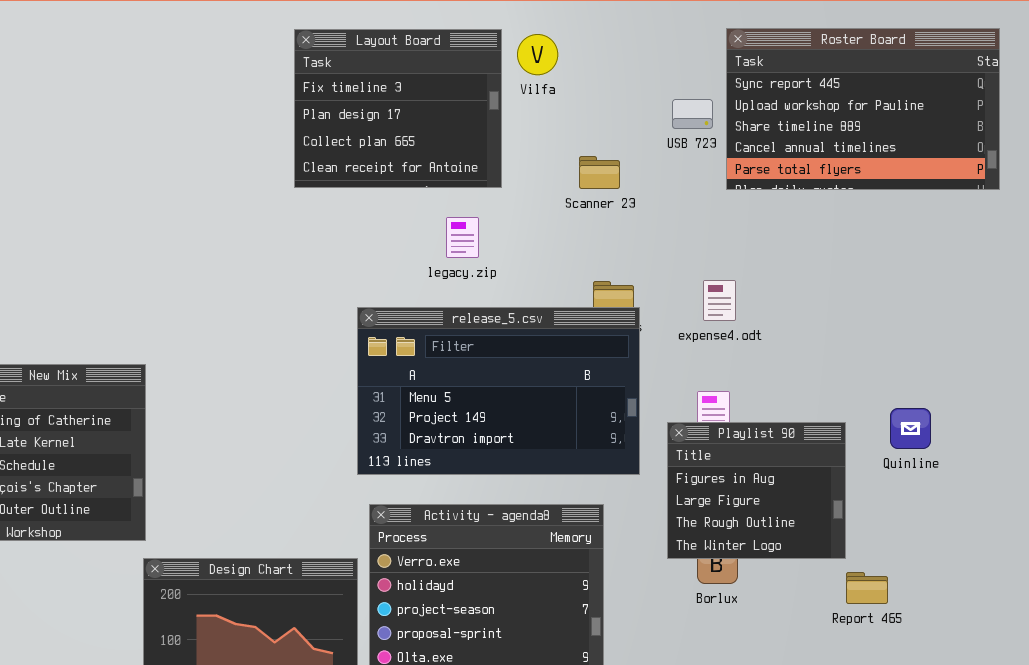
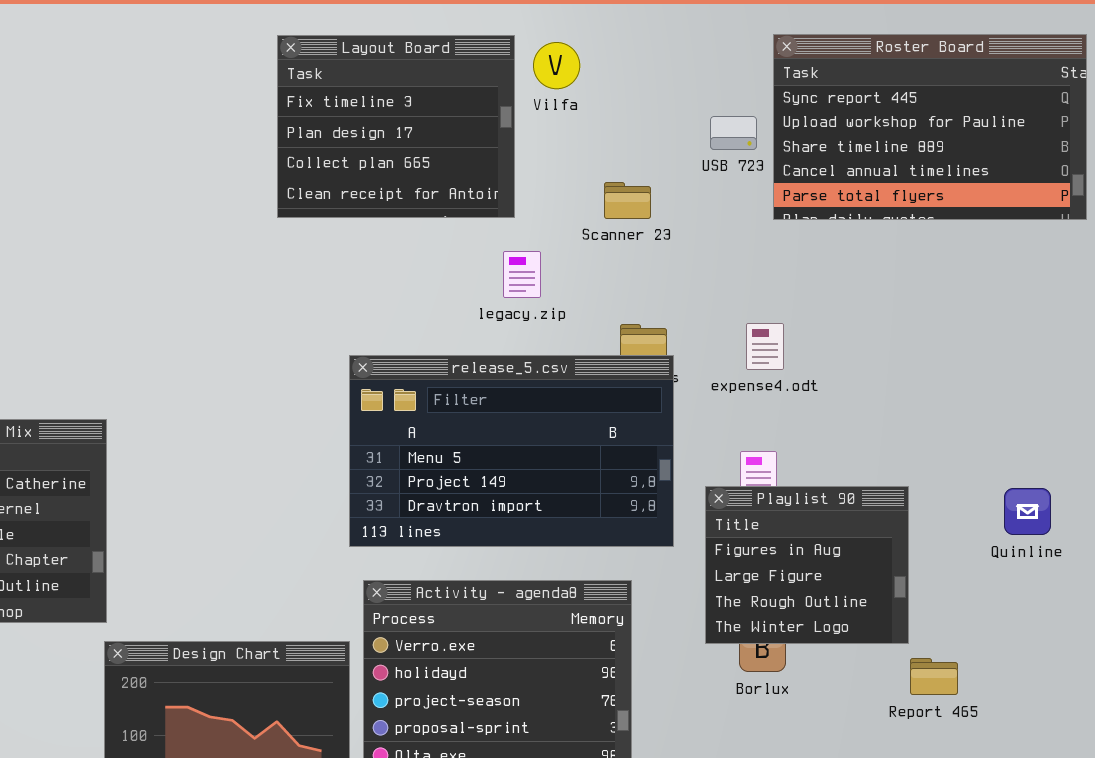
legacy.zip: [446,217,479,258] -> [503,251,541,298], moved
Quinline: [890,408,931,449] -> [1004,488,1051,535], moved

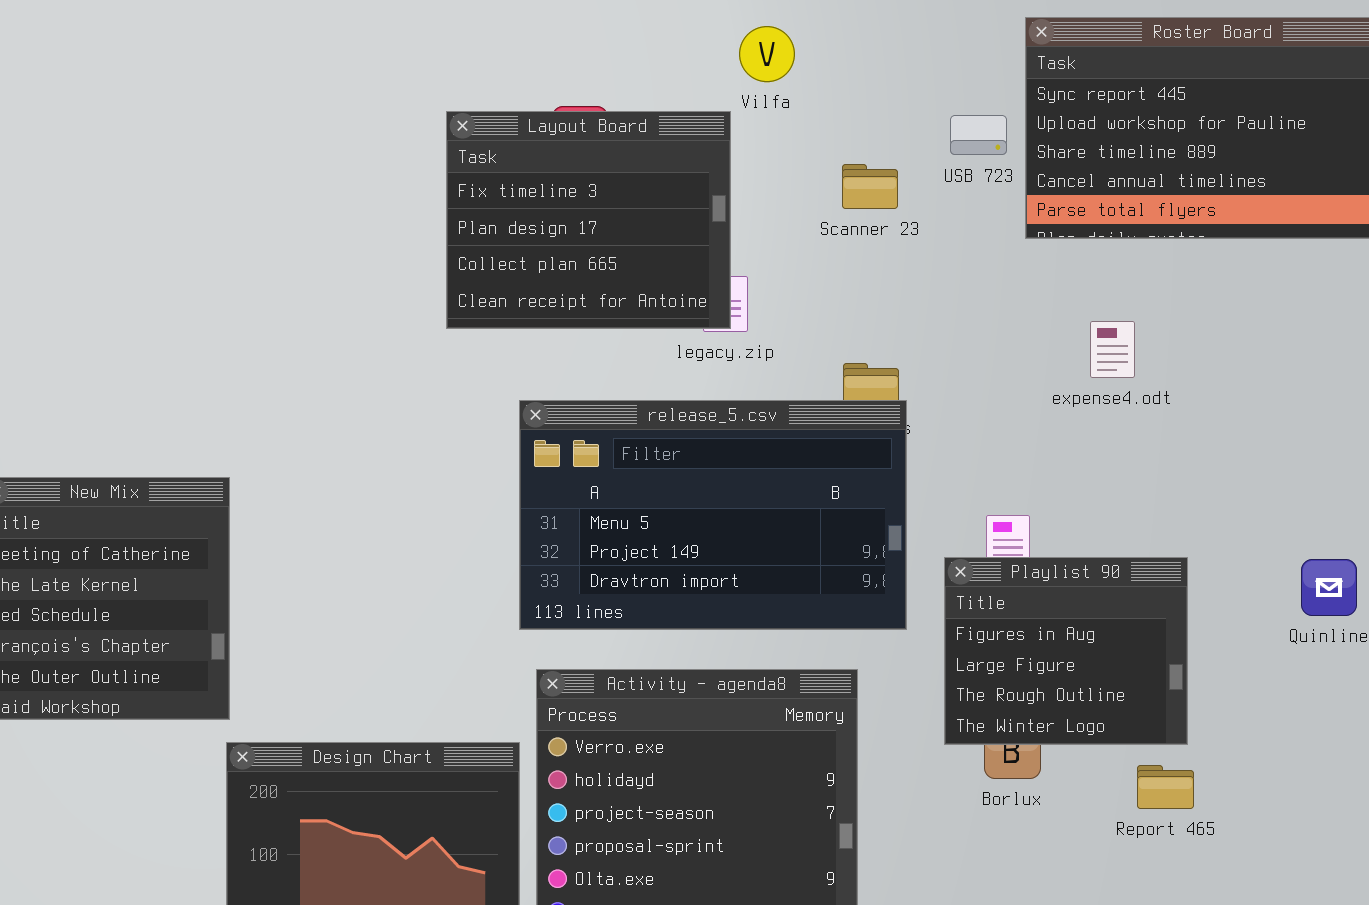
Layout Board: [277,35,515,218] -> [446,111,731,329], moved
Scanner 23: [604,182,651,219] -> [842,164,898,209], moved
expense4.odt: [746,323,784,370] -> [1090,321,1135,378], moved
Report 465: [910,658,958,695] -> [1137,765,1194,809], moved

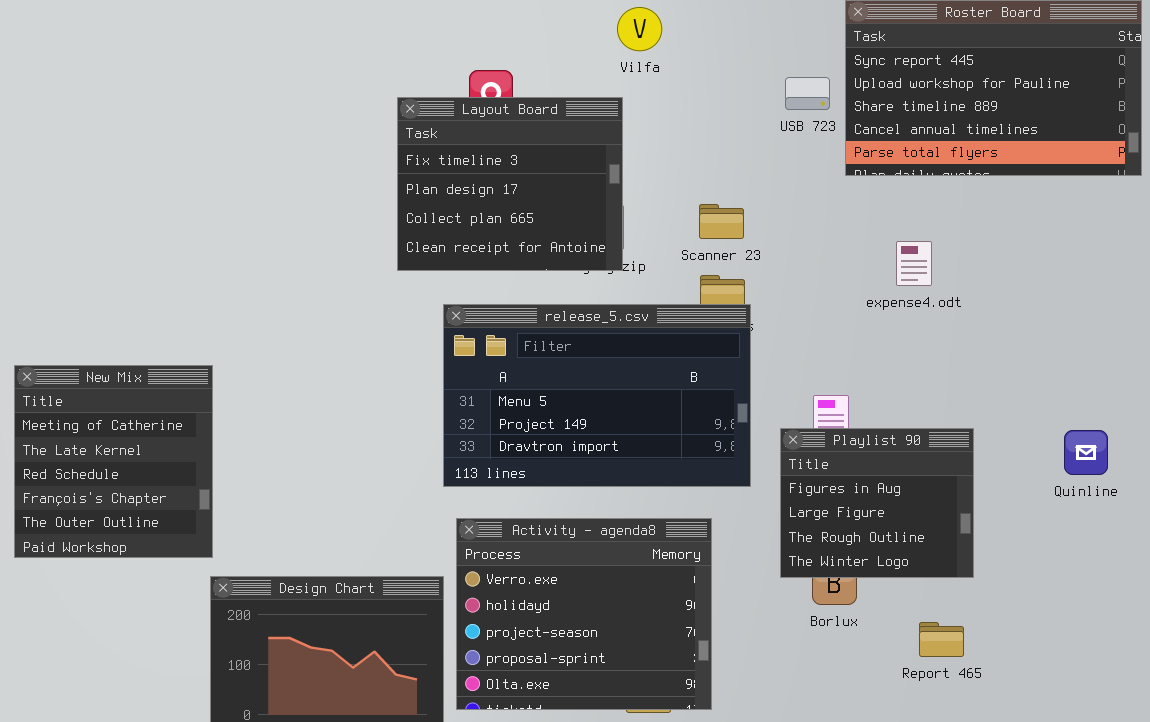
Layout Board: [446,111,731,329] -> [397,97,623,271], moved
Scanner 23: [842,164,898,209] -> [699,204,744,239], moved
Report 465: [1137,765,1194,809] -> [919,622,964,657], moved

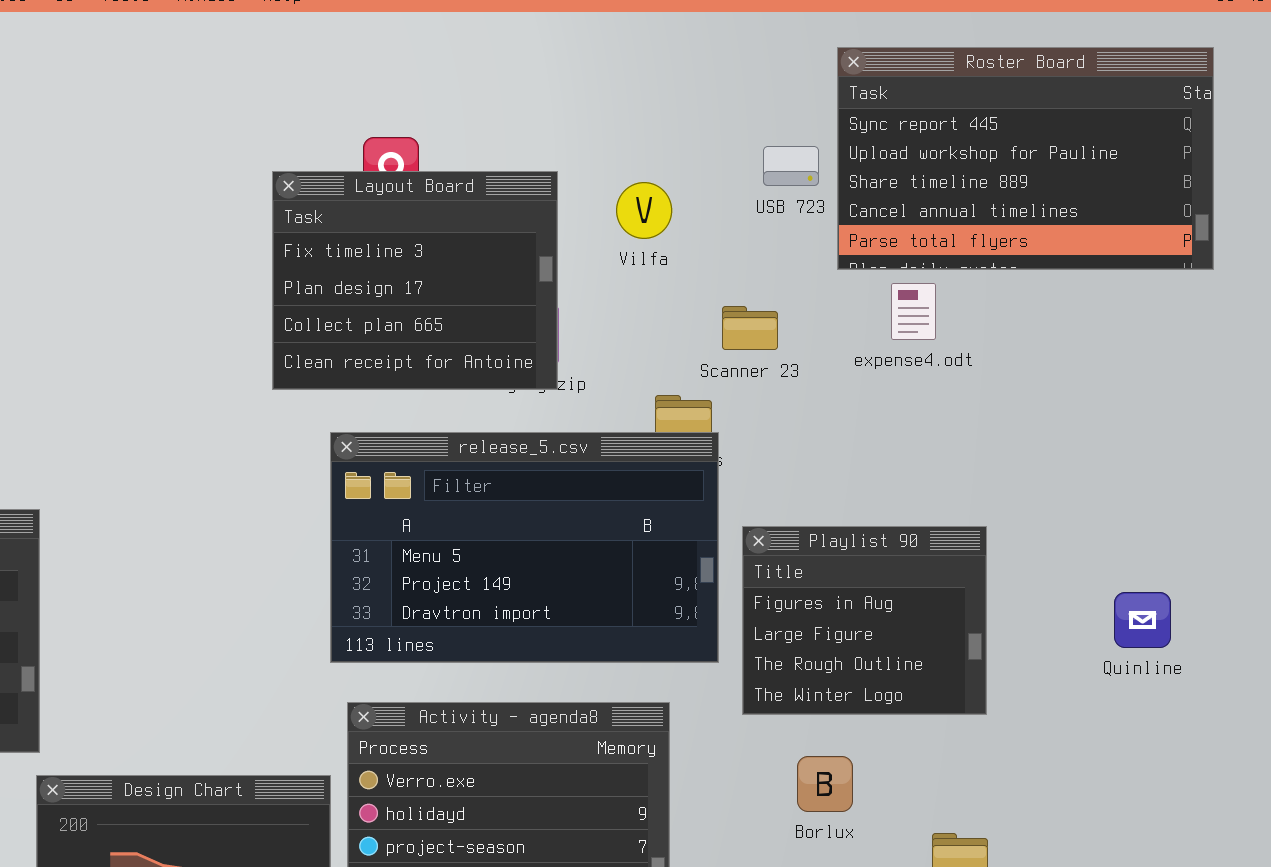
Vilfa: [617,7,662,51] -> [616,182,672,239], moved
Scanner 23: [699,204,744,239] -> [722,306,778,350], moved
expense4.odt: [896,241,932,286] -> [891,283,936,340], moved
Playlist 90: [780,428,974,578] -> [742,526,987,715], moved

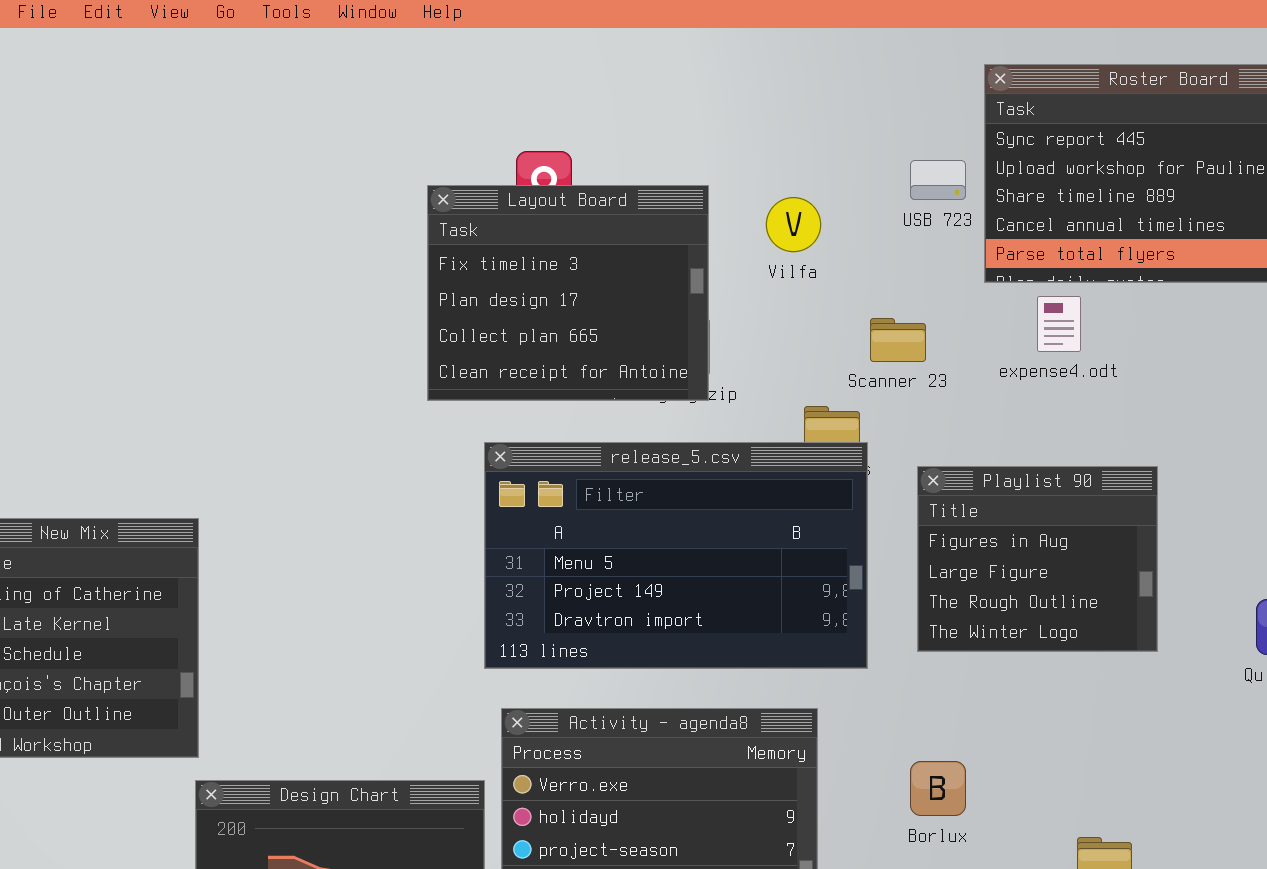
Playlist 90: [742,526,987,715] -> [917,466,1158,652], moved
Borlux: [797,756,853,812] -> [910,761,966,816], moved

